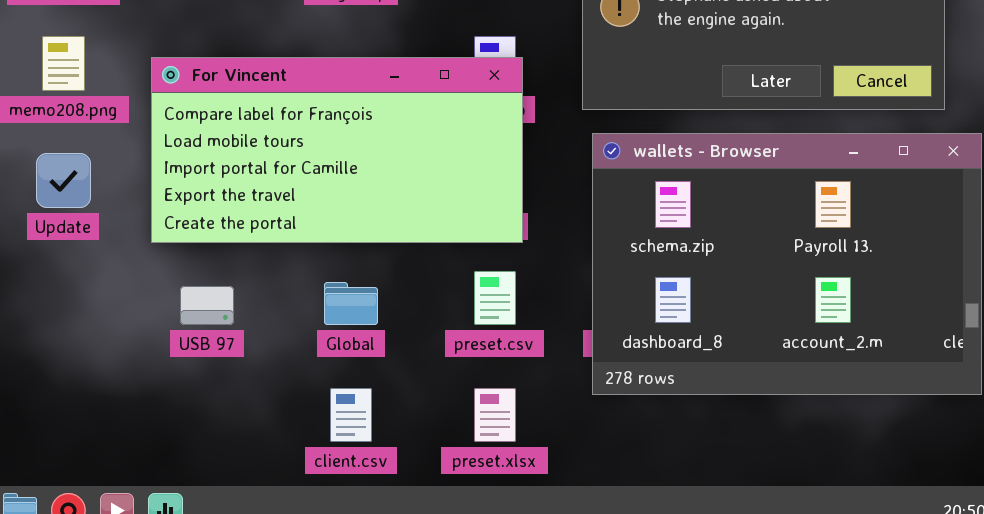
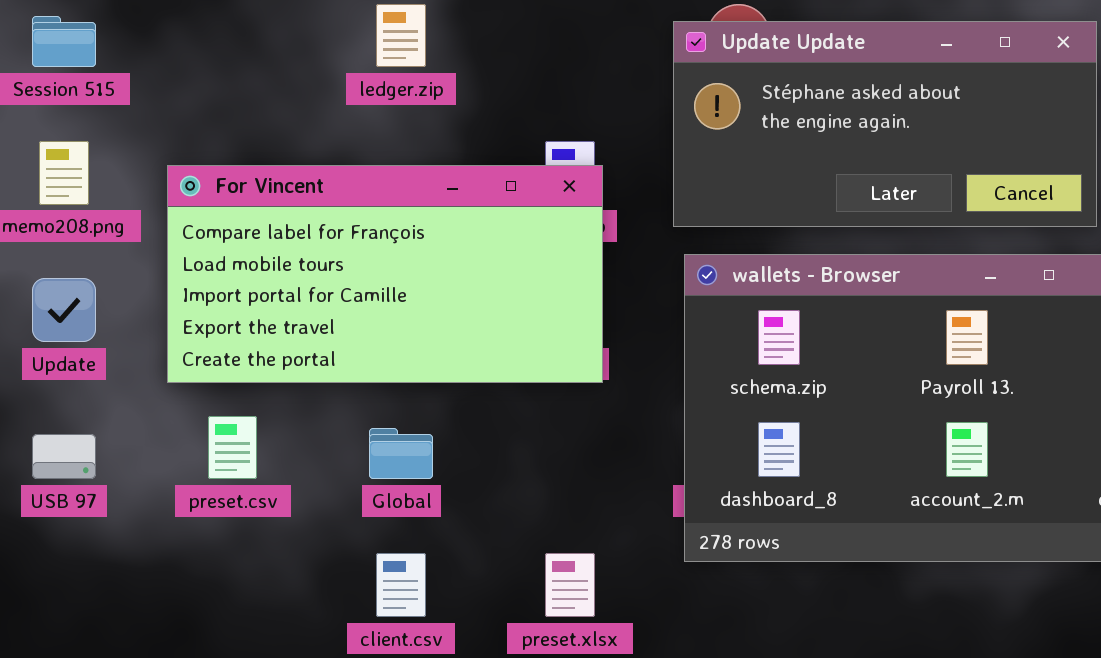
preset.csv: [474,271,516,325] -> [208,416,257,479], moved
USB 97: [180,286,234,325] -> [32,434,96,479], moved

